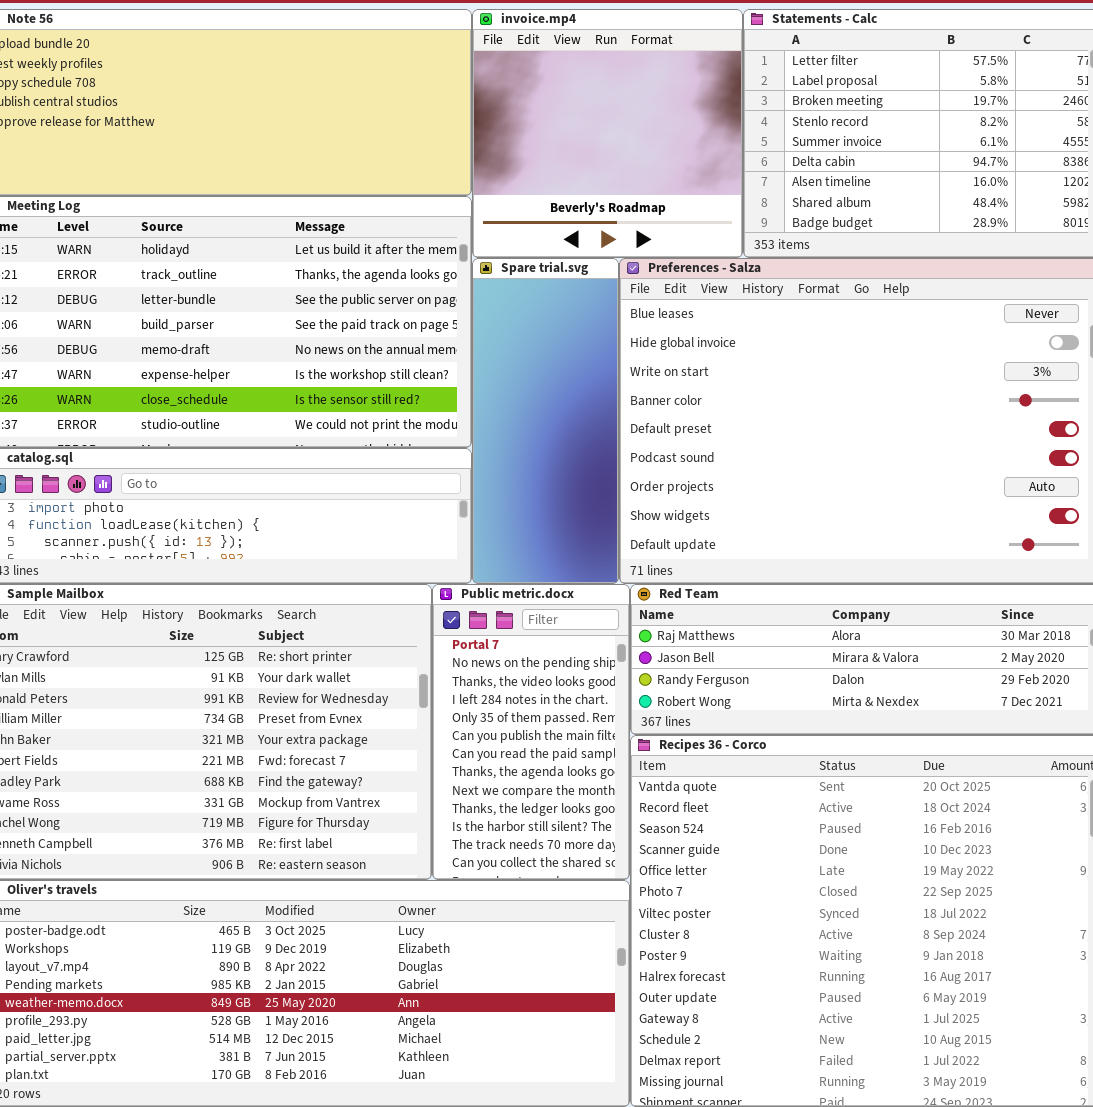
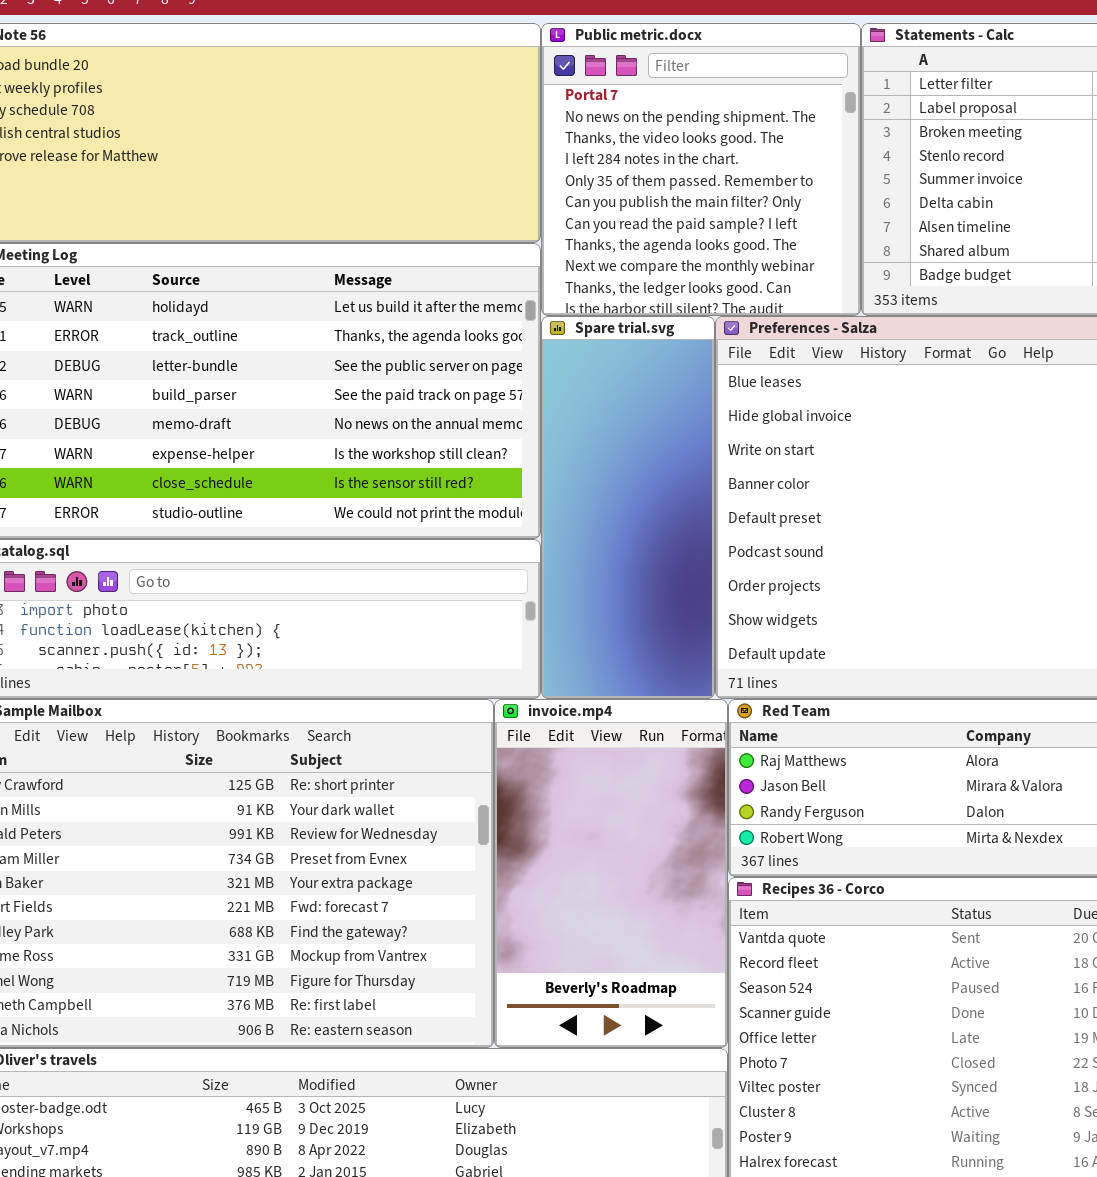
invoice.mp4: [472,9,743,258] -> [494,699,728,1048], moved, resized
Public metric.docx: [432,584,630,880] -> [541,23,861,316], moved, resized

